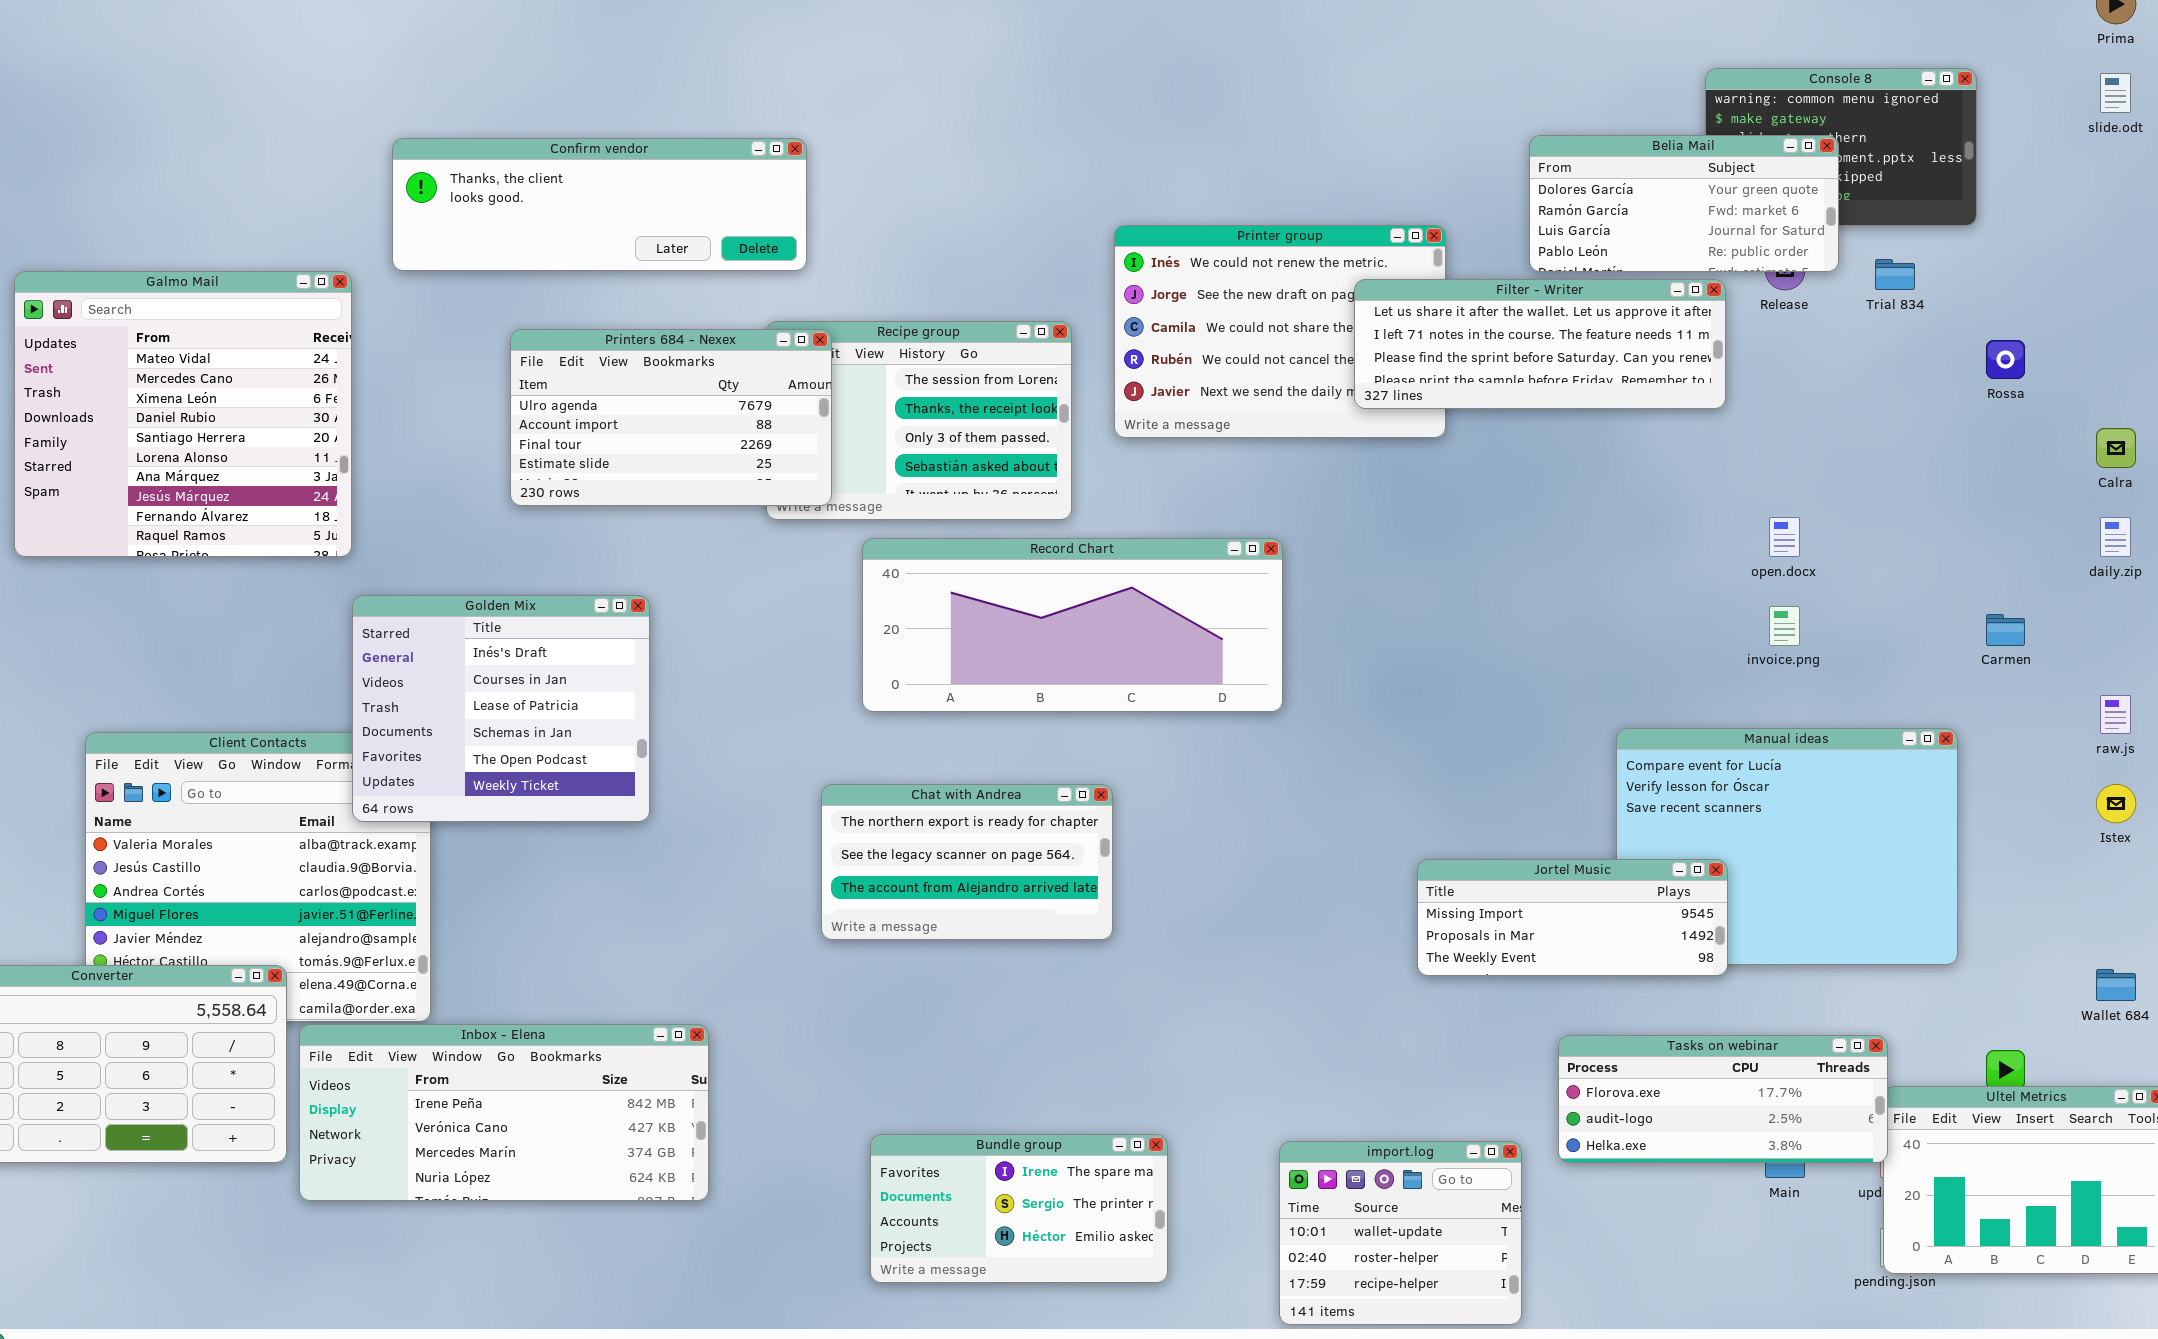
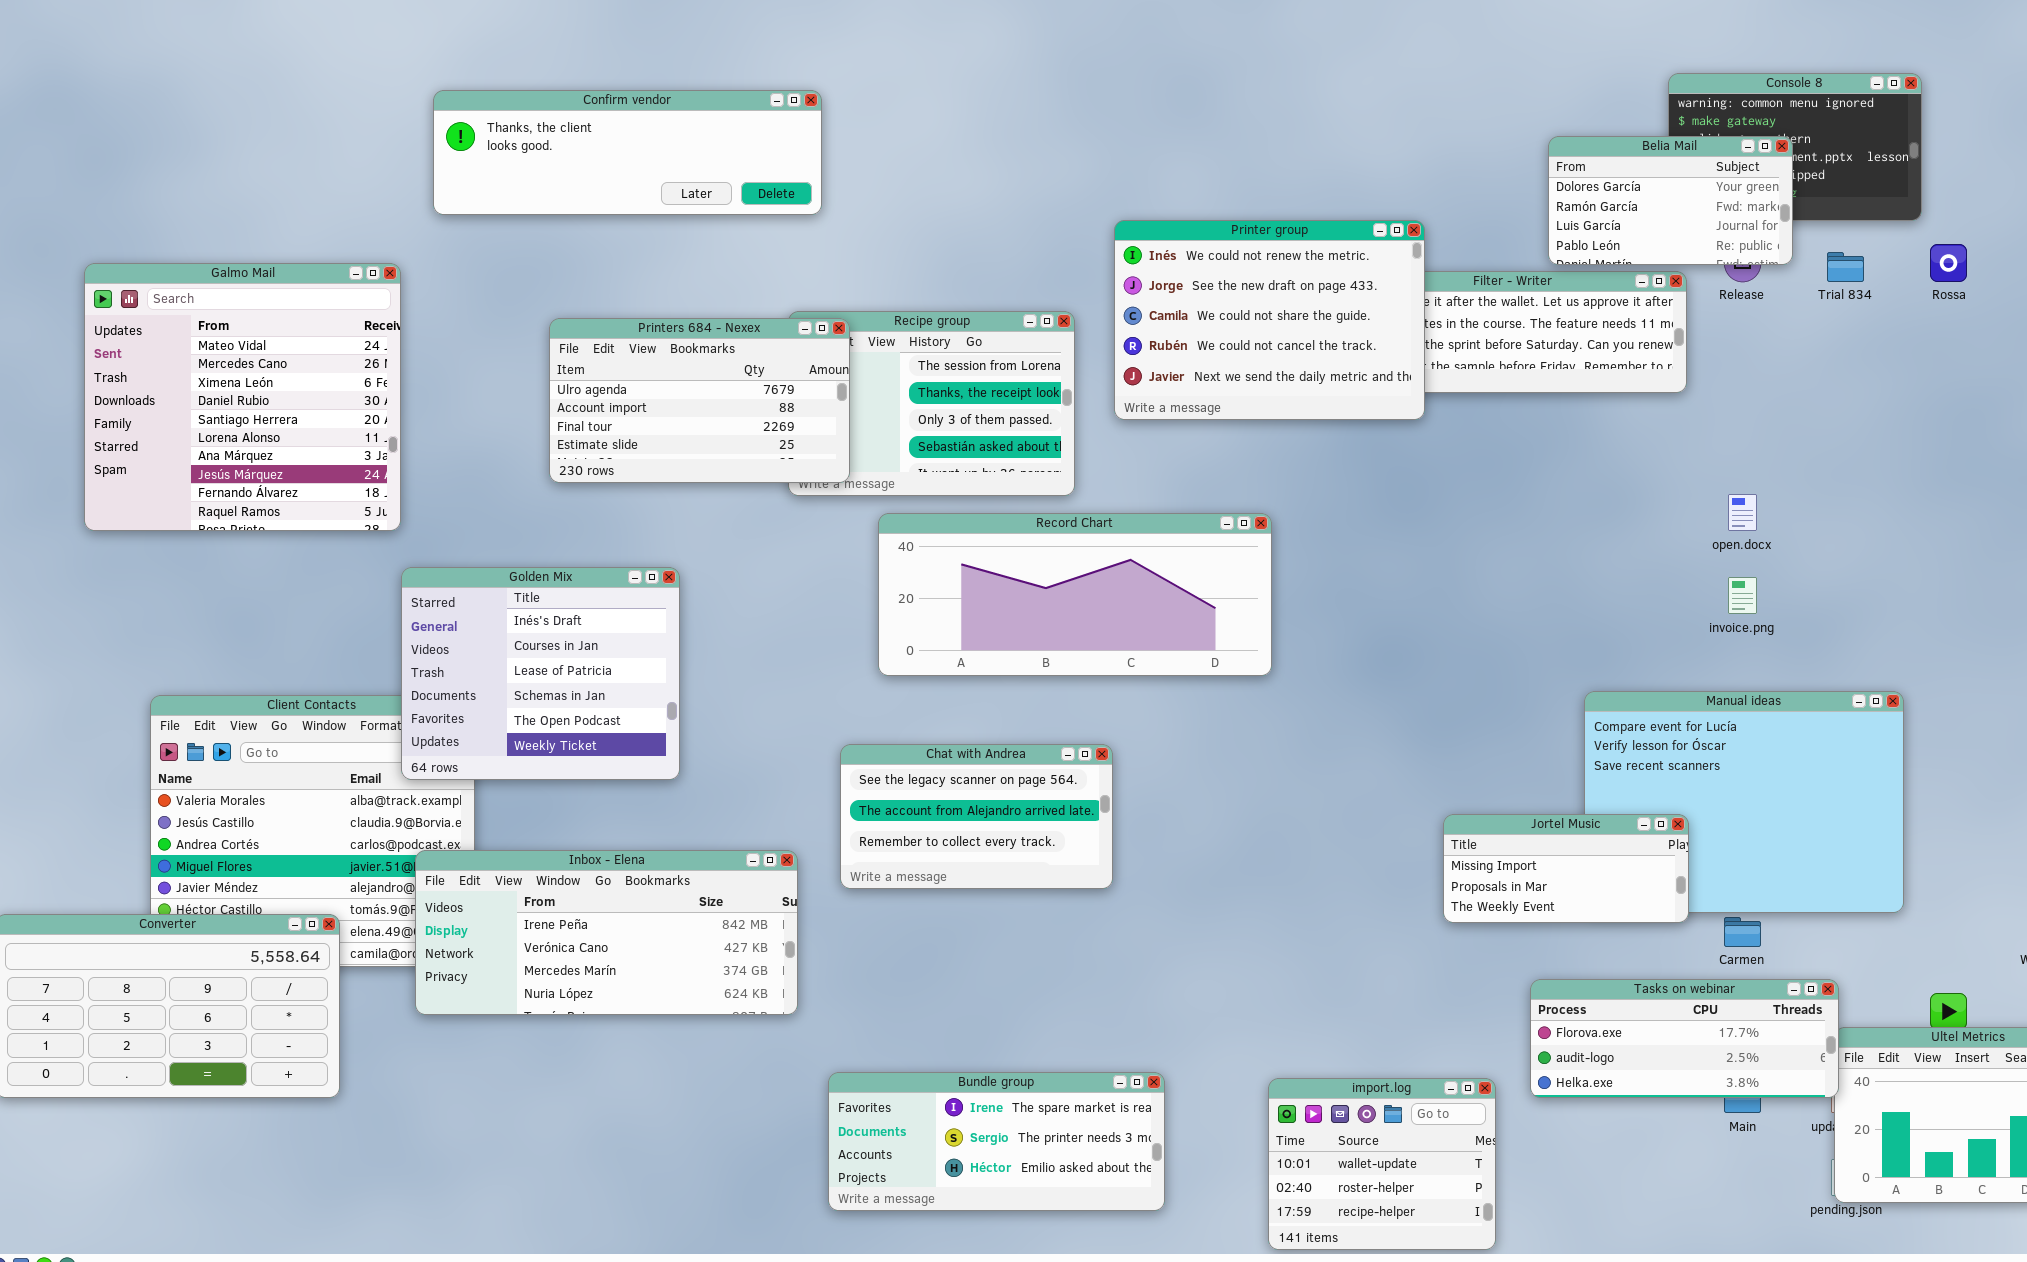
Belia Mail: [1529,135,1839,272] -> [1548,136,1793,265], resized
Confirm vendor: [392,138,807,271] -> [433,90,822,215], moved
Printer group: [1114,225,1446,438] -> [1114,220,1425,420], raised
Rossa: [1986,340,2025,379] -> [1930,244,1967,282], moved
Carmen: [1986,614,2025,646] -> [1724,917,1761,947], moved
Chat with Andrea: [821,784,1113,940] -> [840,744,1113,889], scrolled down 1 row
Jortel Music: [1417,859,1728,976] -> [1443,814,1689,923], resized
Inbox - Elena: [299,1024,709,1201] -> [415,850,798,1015], moved
Bundle group: [870,1134,1168,1283] -> [828,1072,1165,1211], resized

